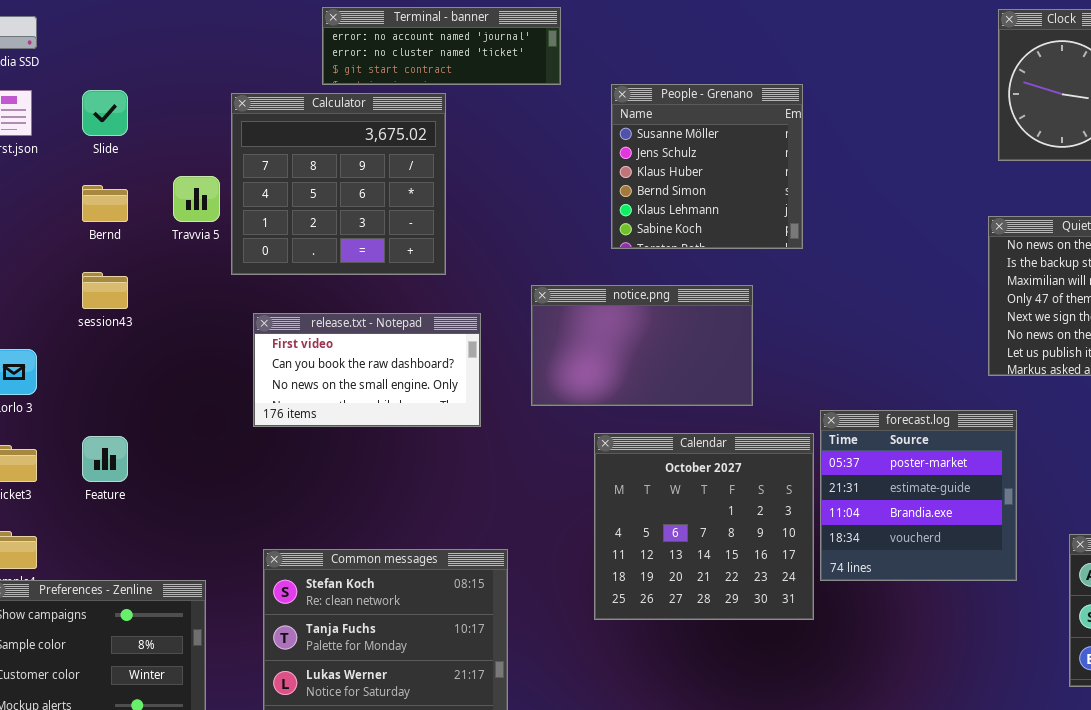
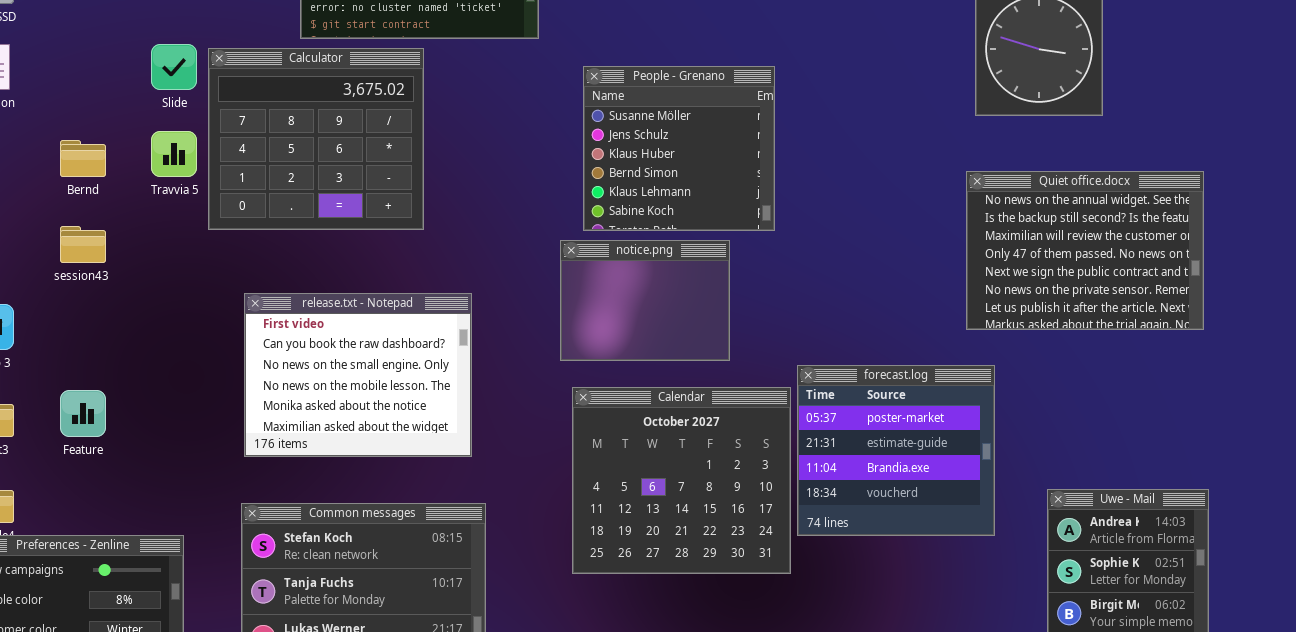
People - Grenano: [611,84,803,249] -> [583,66,775,231], moved
Slide: [82,90,128,136] -> [151,44,197,90], moved
notice.png: [531,285,753,406] -> [560,240,730,361], resized
release.txt - Notepad: [253,313,481,427] -> [244,293,472,457], moved, resized

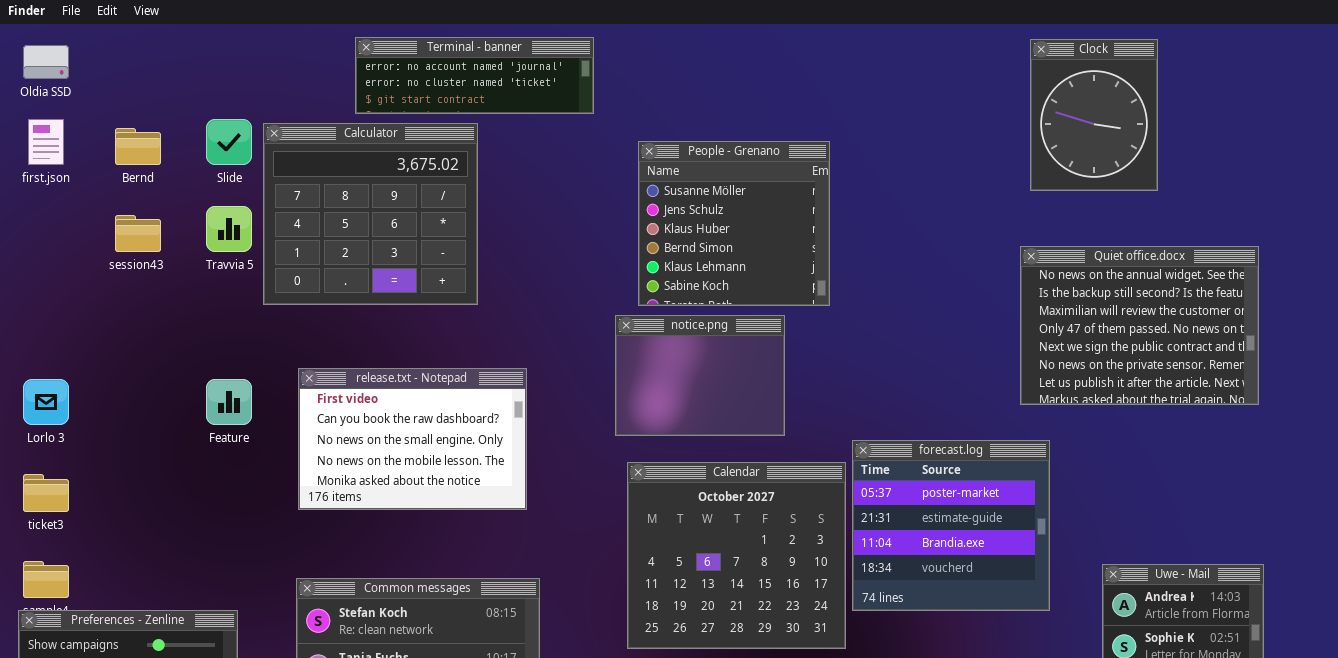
Bernd: [60,140,106,177] -> [115,128,161,165], moved
session43: [60,226,106,263] -> [115,215,161,252], moved
release.txt - Notepad: [244,293,472,457] -> [298,368,527,510], resized
Feature: [60,390,106,437] -> [206,379,252,425], moved

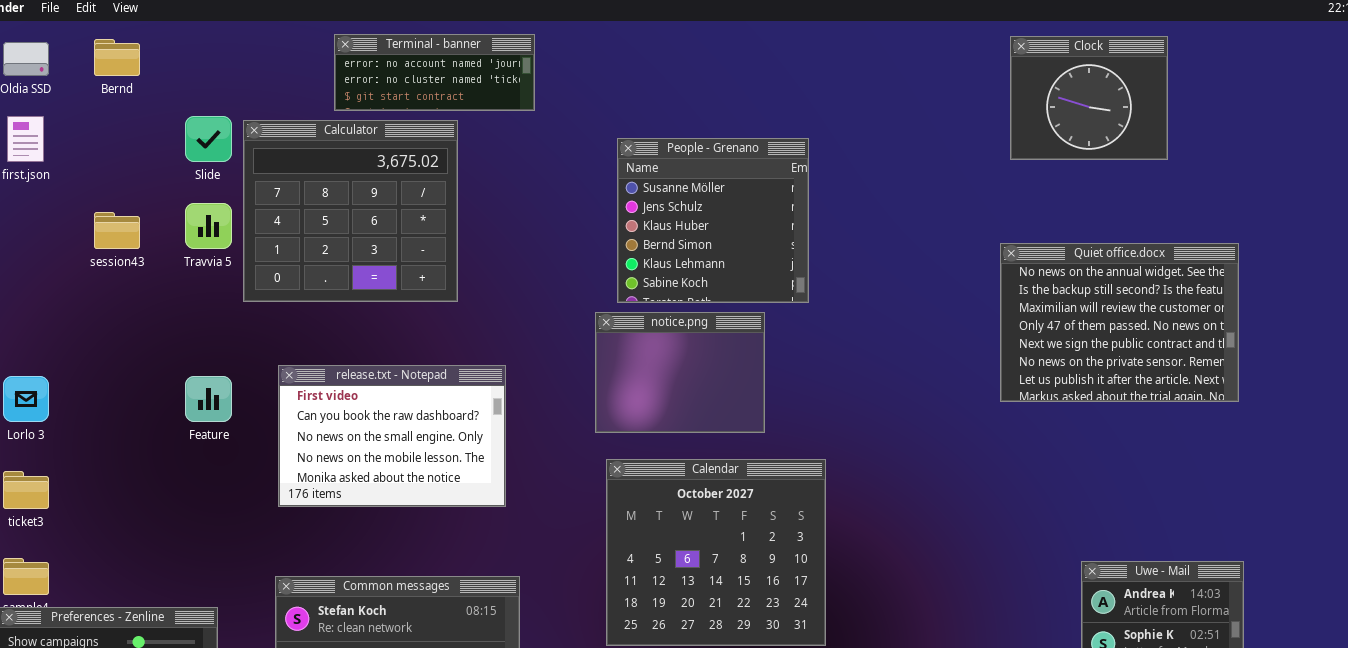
Terminal - banner: [355,37,594,114] -> [334,34,535,111], resized
Clock: [1030,39,1158,191] -> [1010,36,1168,160], resized
Bernd: [115,128,161,165] -> [94,39,140,76], moved
forecast.log: [852,440,1050,611] -> none, closed

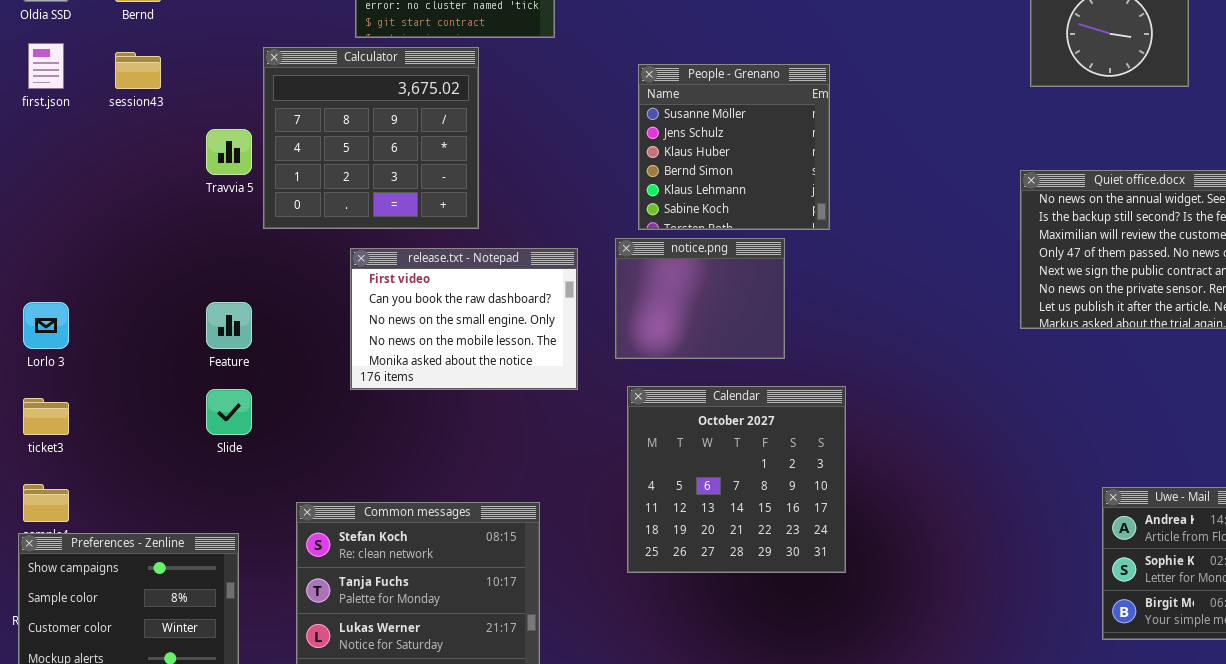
Slide: [185,116,232,162] -> [206,389,252,435], moved
session43: [94,212,140,249] -> [115,52,161,89], moved
release.txt - Notepad: [278,365,506,507] -> [350,248,578,390], moved

